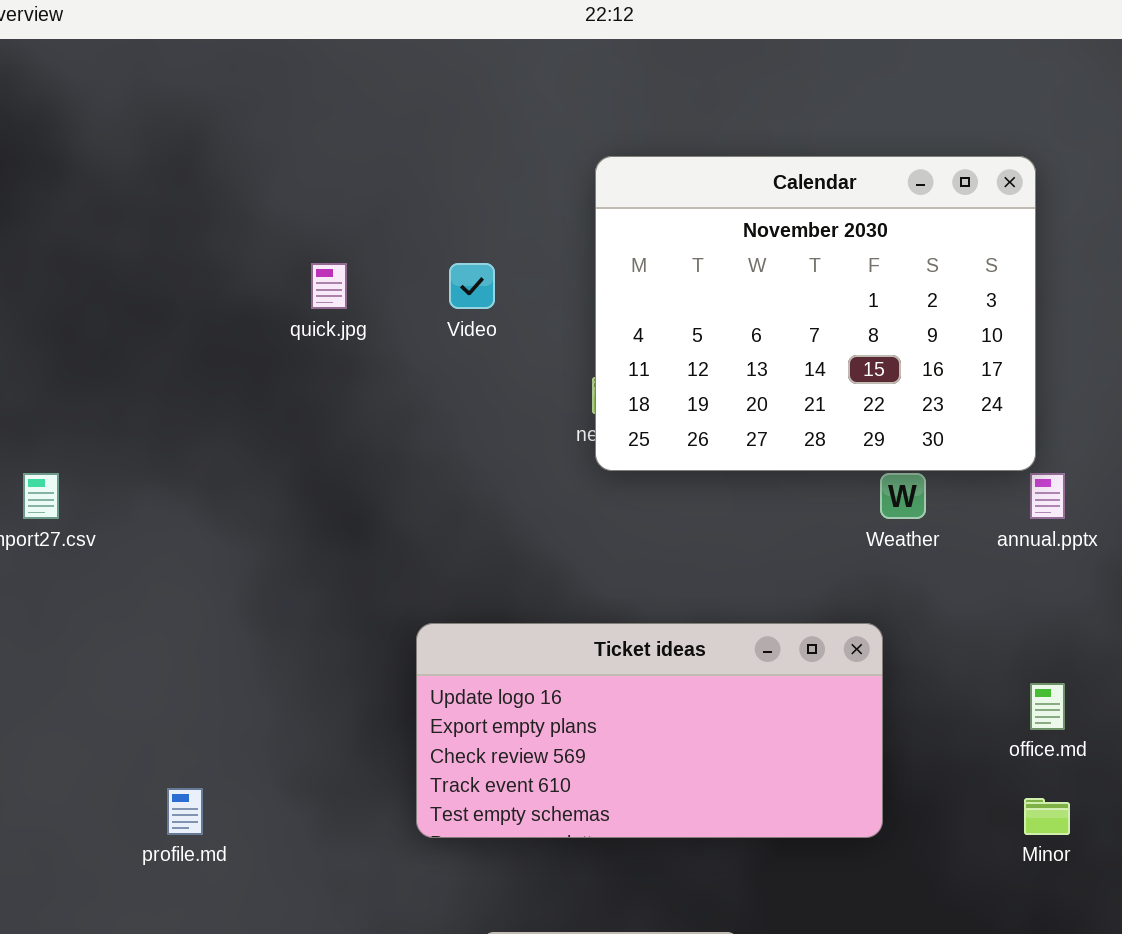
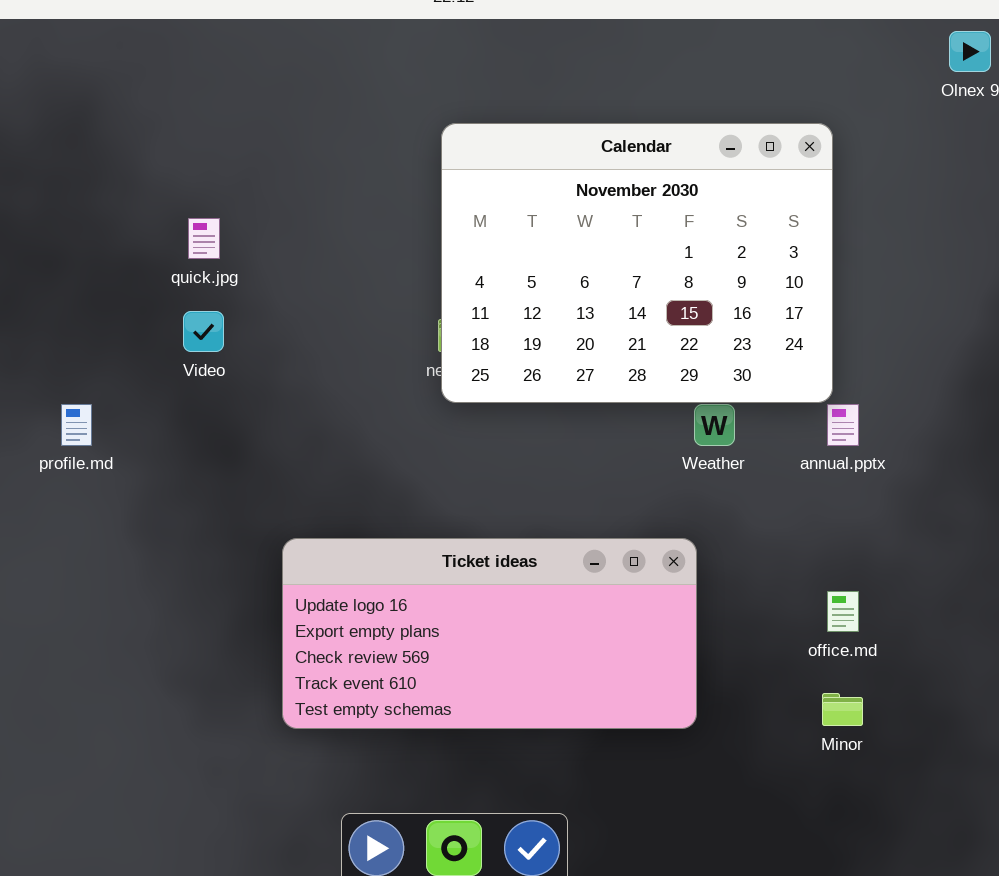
Video: [449,263,495,309] -> [183,311,224,352], moved
profile.md: [167,788,203,835] -> [61,404,92,446], moved

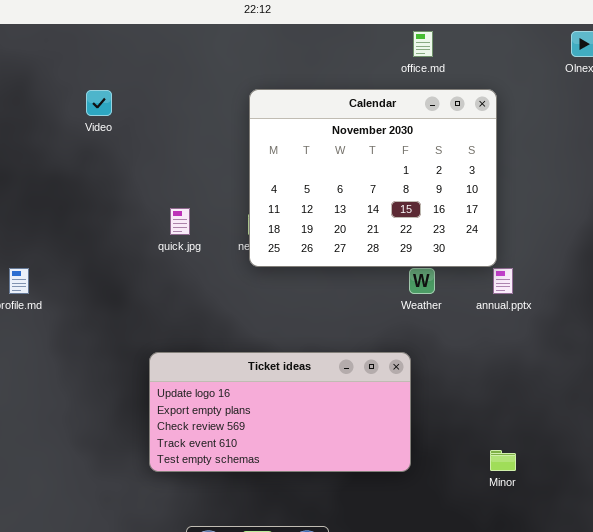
quick.jpg: [188,218,220,259] -> [170,208,190,235], moved
Video: [183,311,224,352] -> [86,90,112,116], moved
office.md: [827,591,859,632] -> [413,31,433,57], moved

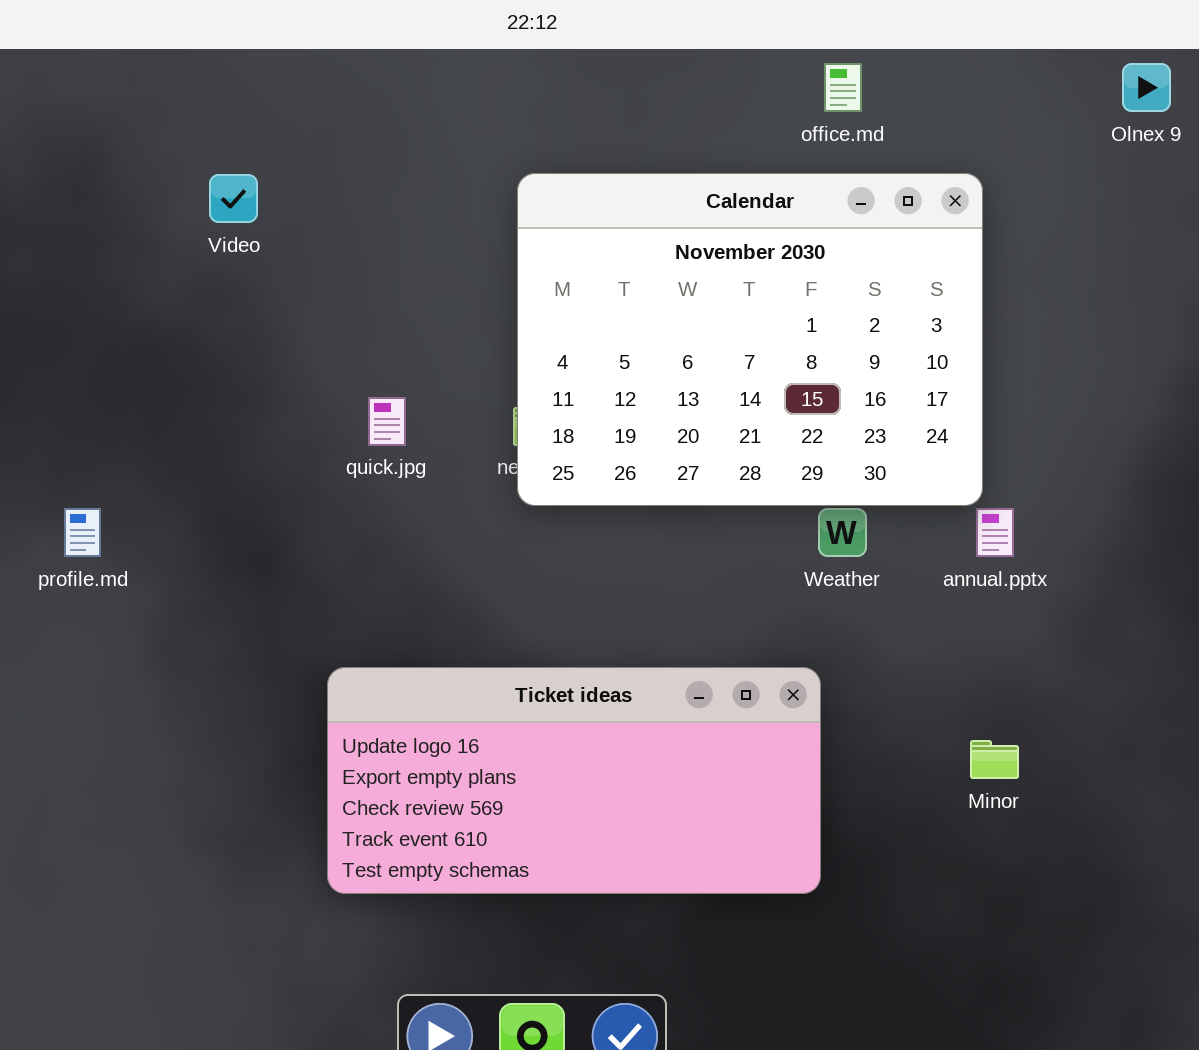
Minor: [490,450,516,471] -> [970,740,1019,779], moved

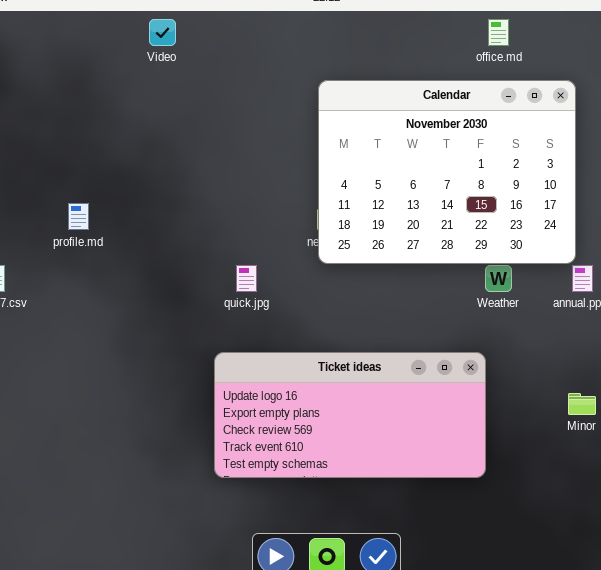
Video: [209,174,258,223] -> [149,19,176,46], moved
quick.jpg: [368,397,406,446] -> [236,265,257,292], moved
profile.md: [64,508,101,557] -> [68,203,89,230], moved

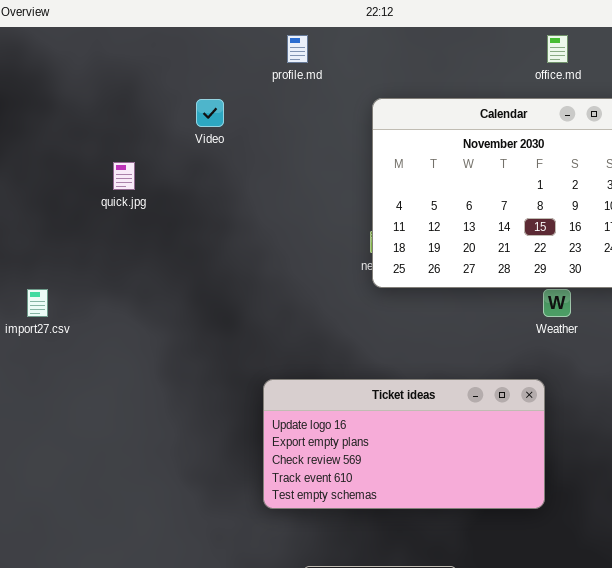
Video: [149,19,176,46] -> [196,99,224,127], moved
profile.md: [68,203,89,230] -> [287,35,308,63], moved
quick.jpg: [236,265,257,292] -> [113,162,135,190], moved

